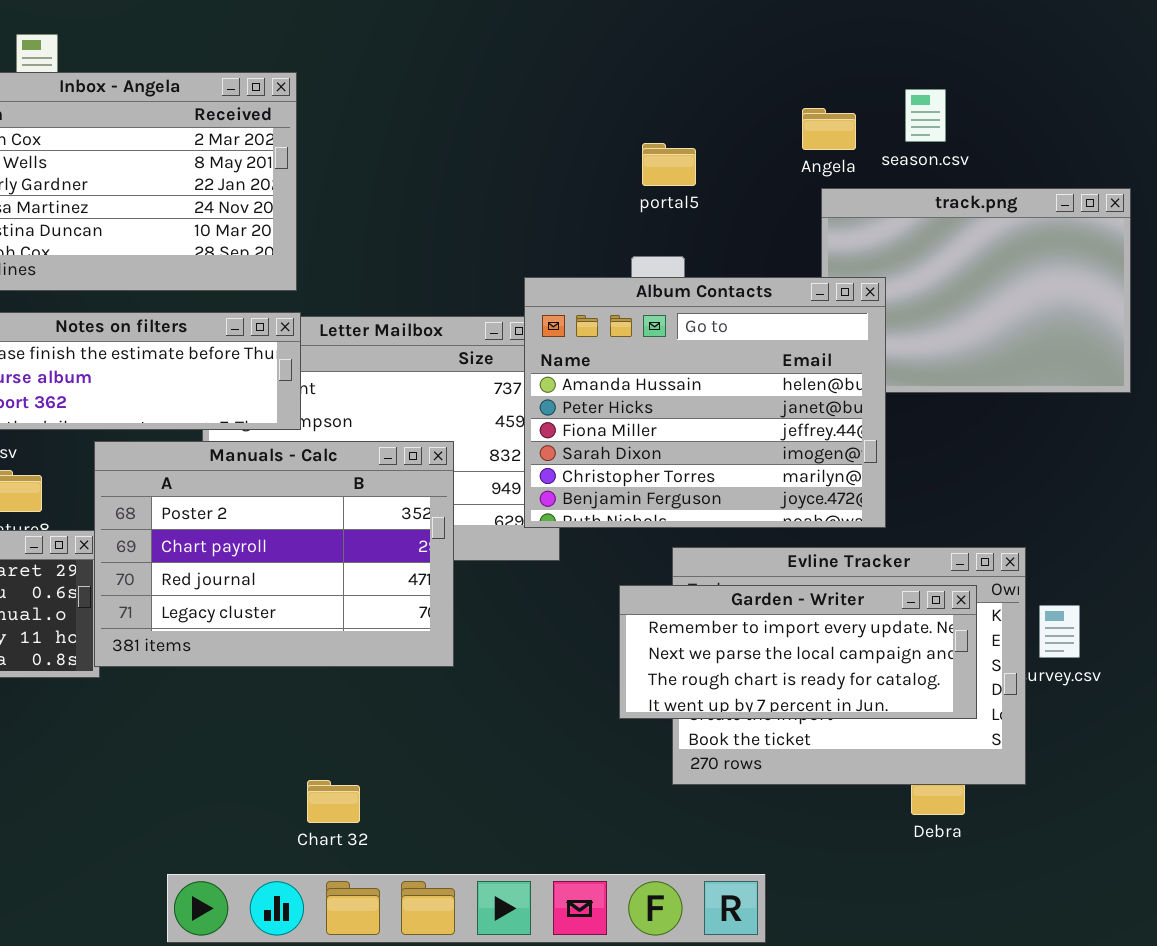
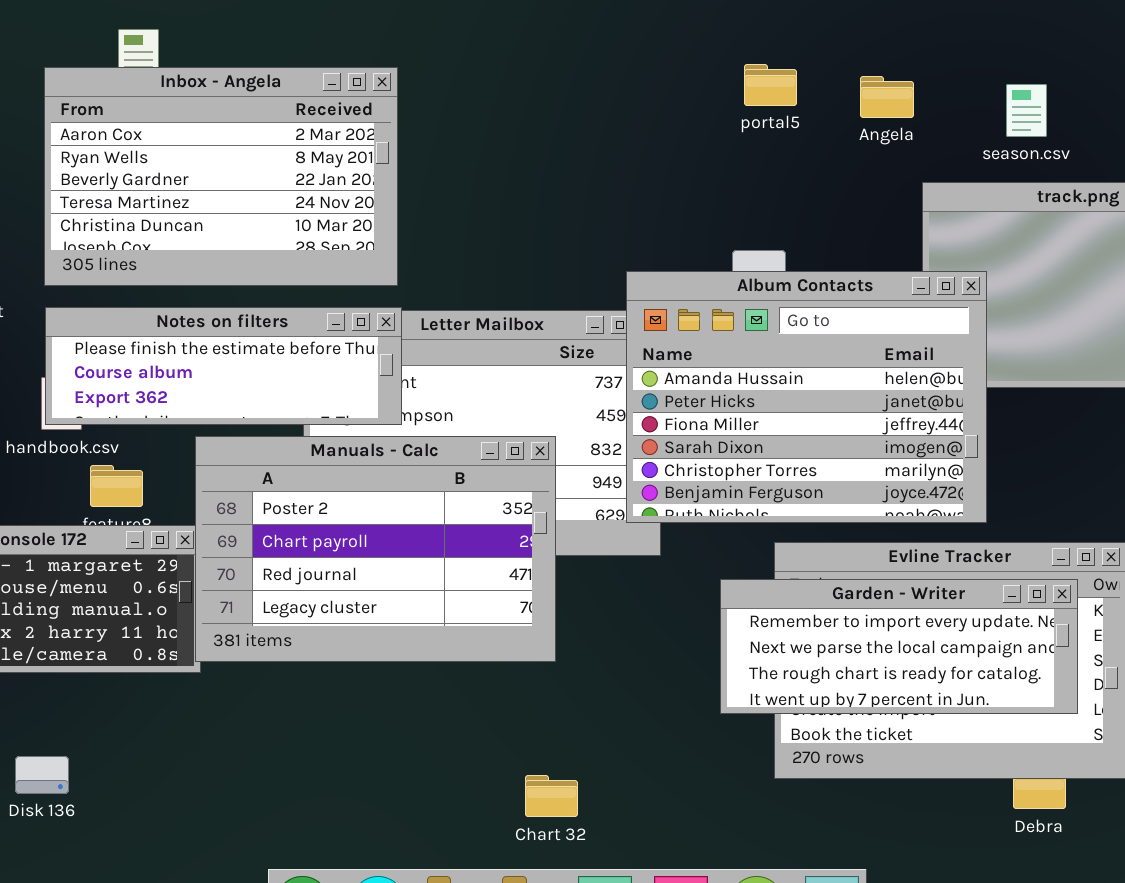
Angela: [802,108,856,150] -> [860,76,914,118], moved
portal5: [642,143,696,186] -> [744,64,797,106], moved
Chart 32: [307,780,360,823] -> [525,775,578,817], moved

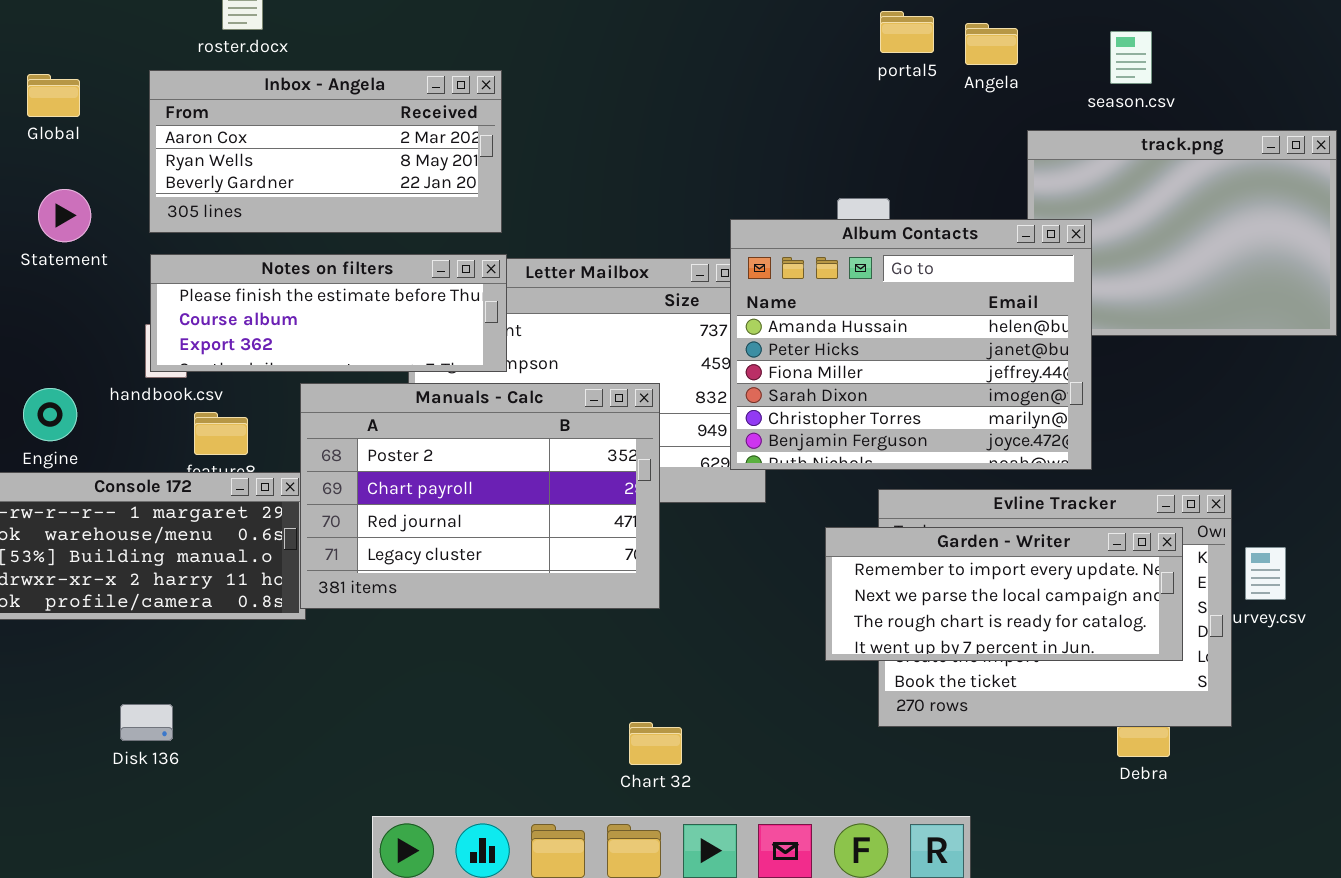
portal5: [744,64,797,106] -> [880,11,934,53], moved
Inbox - Angela: [44,67,398,286] -> [149,70,502,233], resized

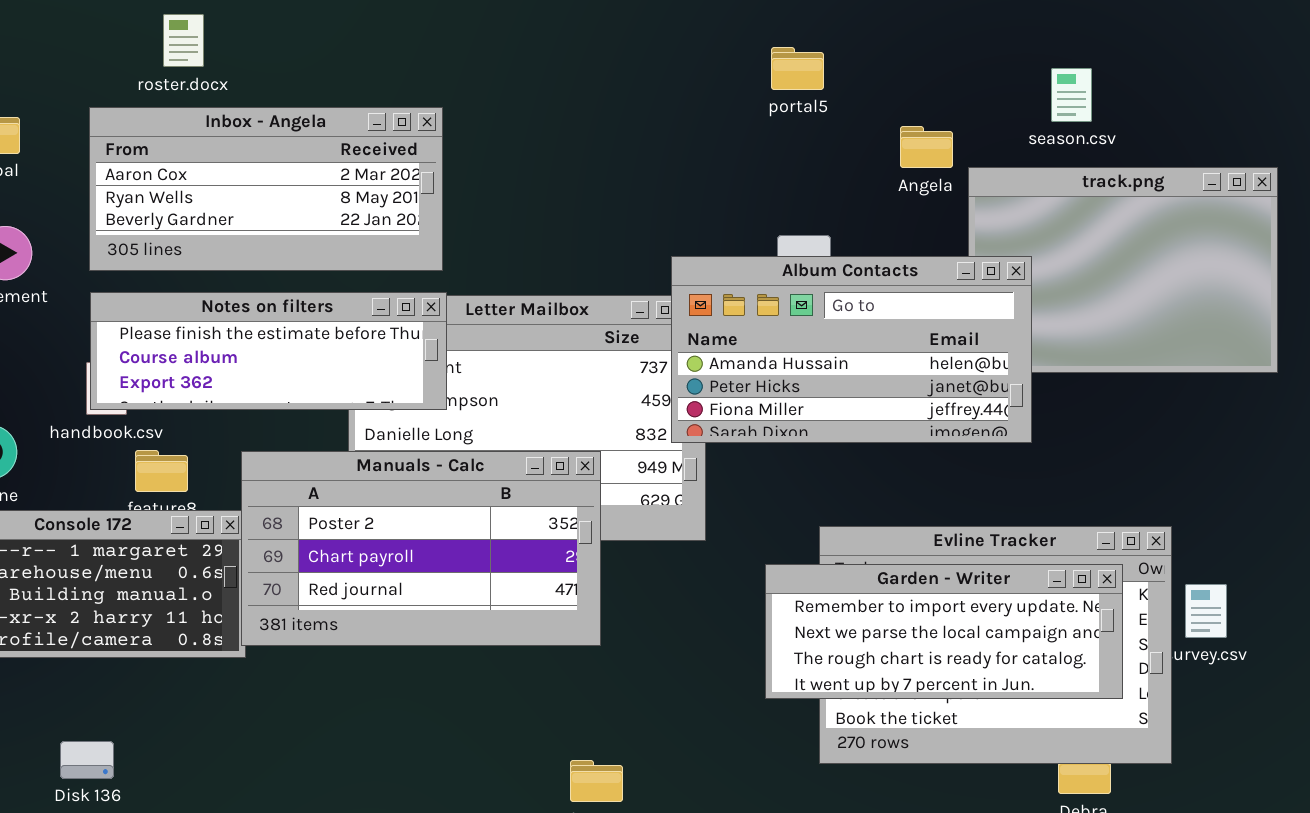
portal5: [880,11,934,53] -> [771,47,824,90], moved
Angela: [965,23,1018,65] -> [900,126,953,168], moved
Album Contacts: [730,219,1092,470] -> [671,256,1032,443], resized
Manuals - Calc: [300,383,660,609] -> [241,451,601,646], resized

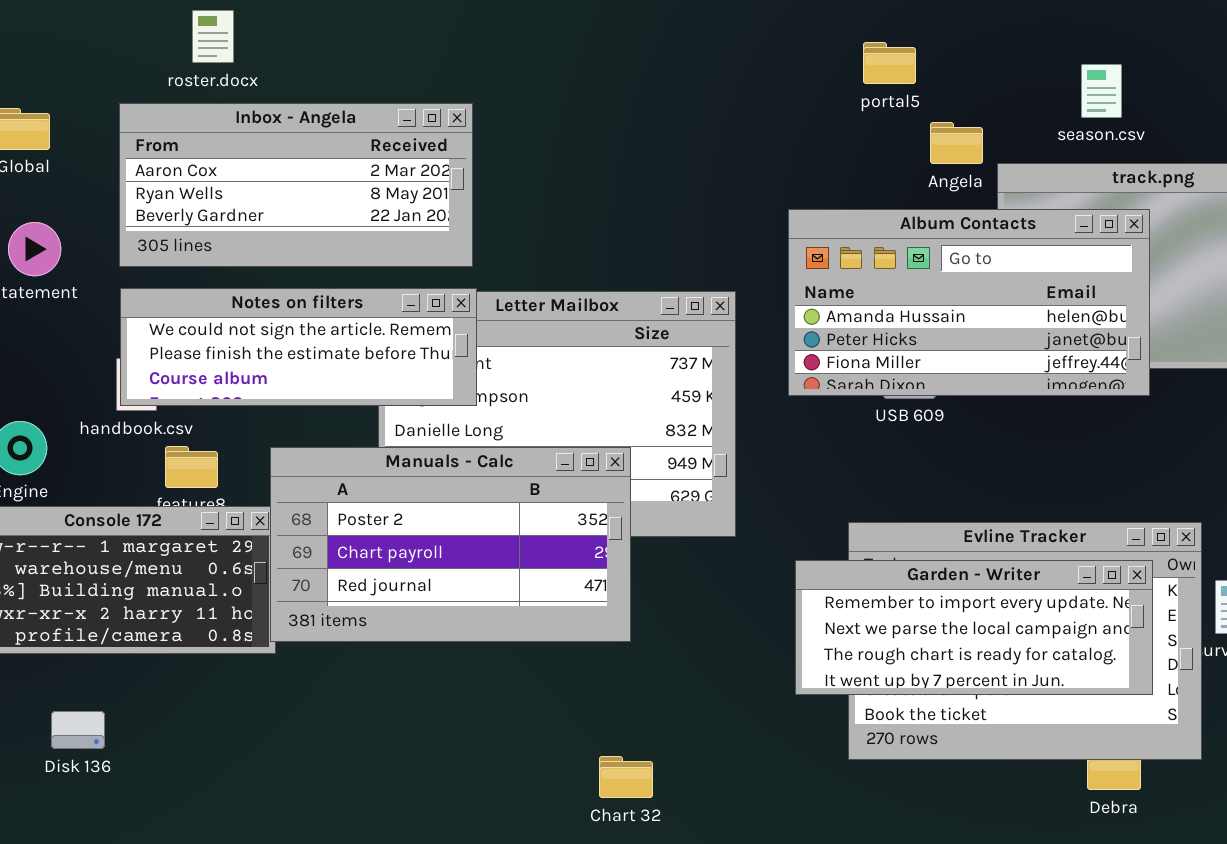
portal5: [771,47,824,90] -> [863,42,916,84], moved
Album Contacts: [671,256,1032,443] -> [788,209,1150,396], moved
Notes on filters: [90,292,447,410] -> [120,288,477,406], scrolled up 1 row
Disk 136: [60,741,114,779] -> [51,711,105,749], moved

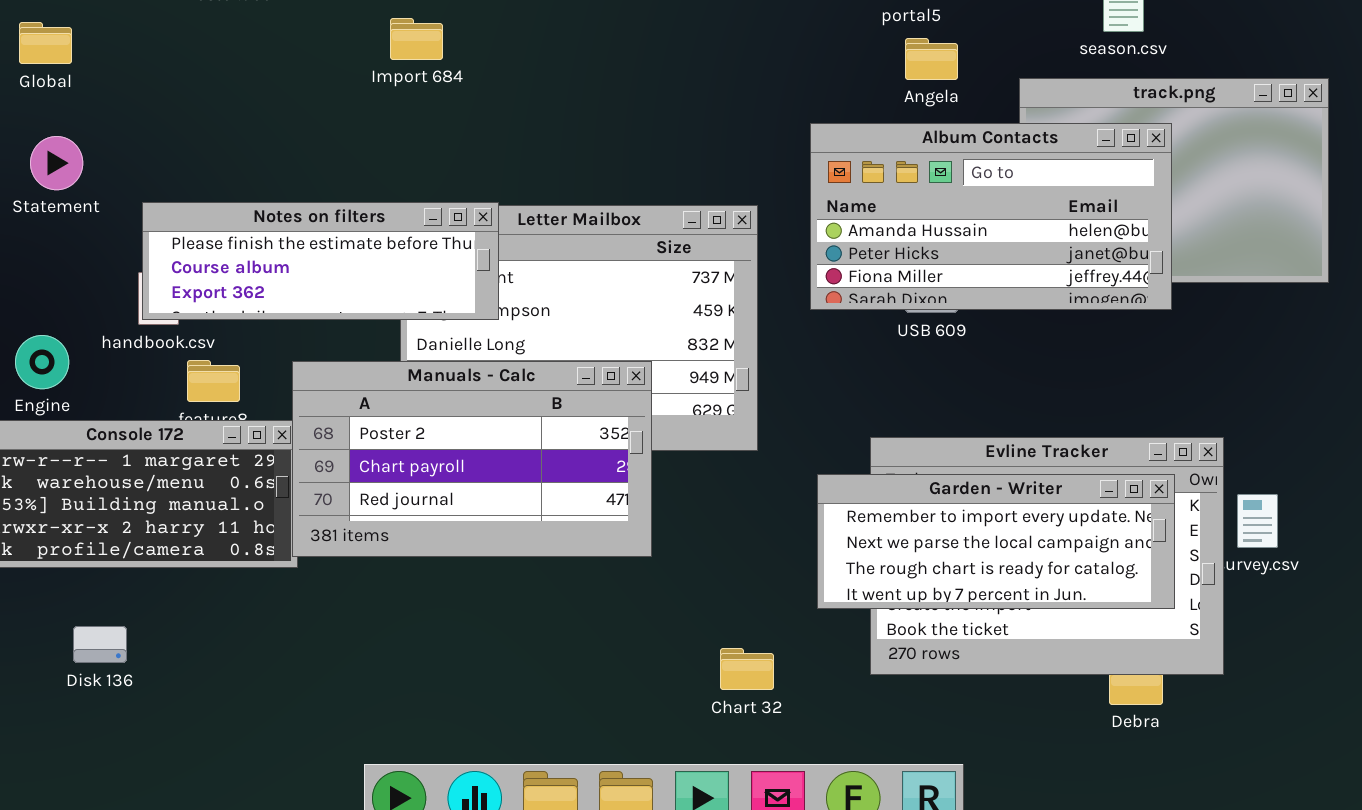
Inbox - Angela: [119,103,473,267] -> none, closed
Angela: [930,122,983,164] -> [905,38,958,80], moved
Notes on filters: [120,288,477,406] -> [142,202,499,320], scrolled down 1 row
Chart 32: [599,756,653,798] -> [720,648,774,690], moved

